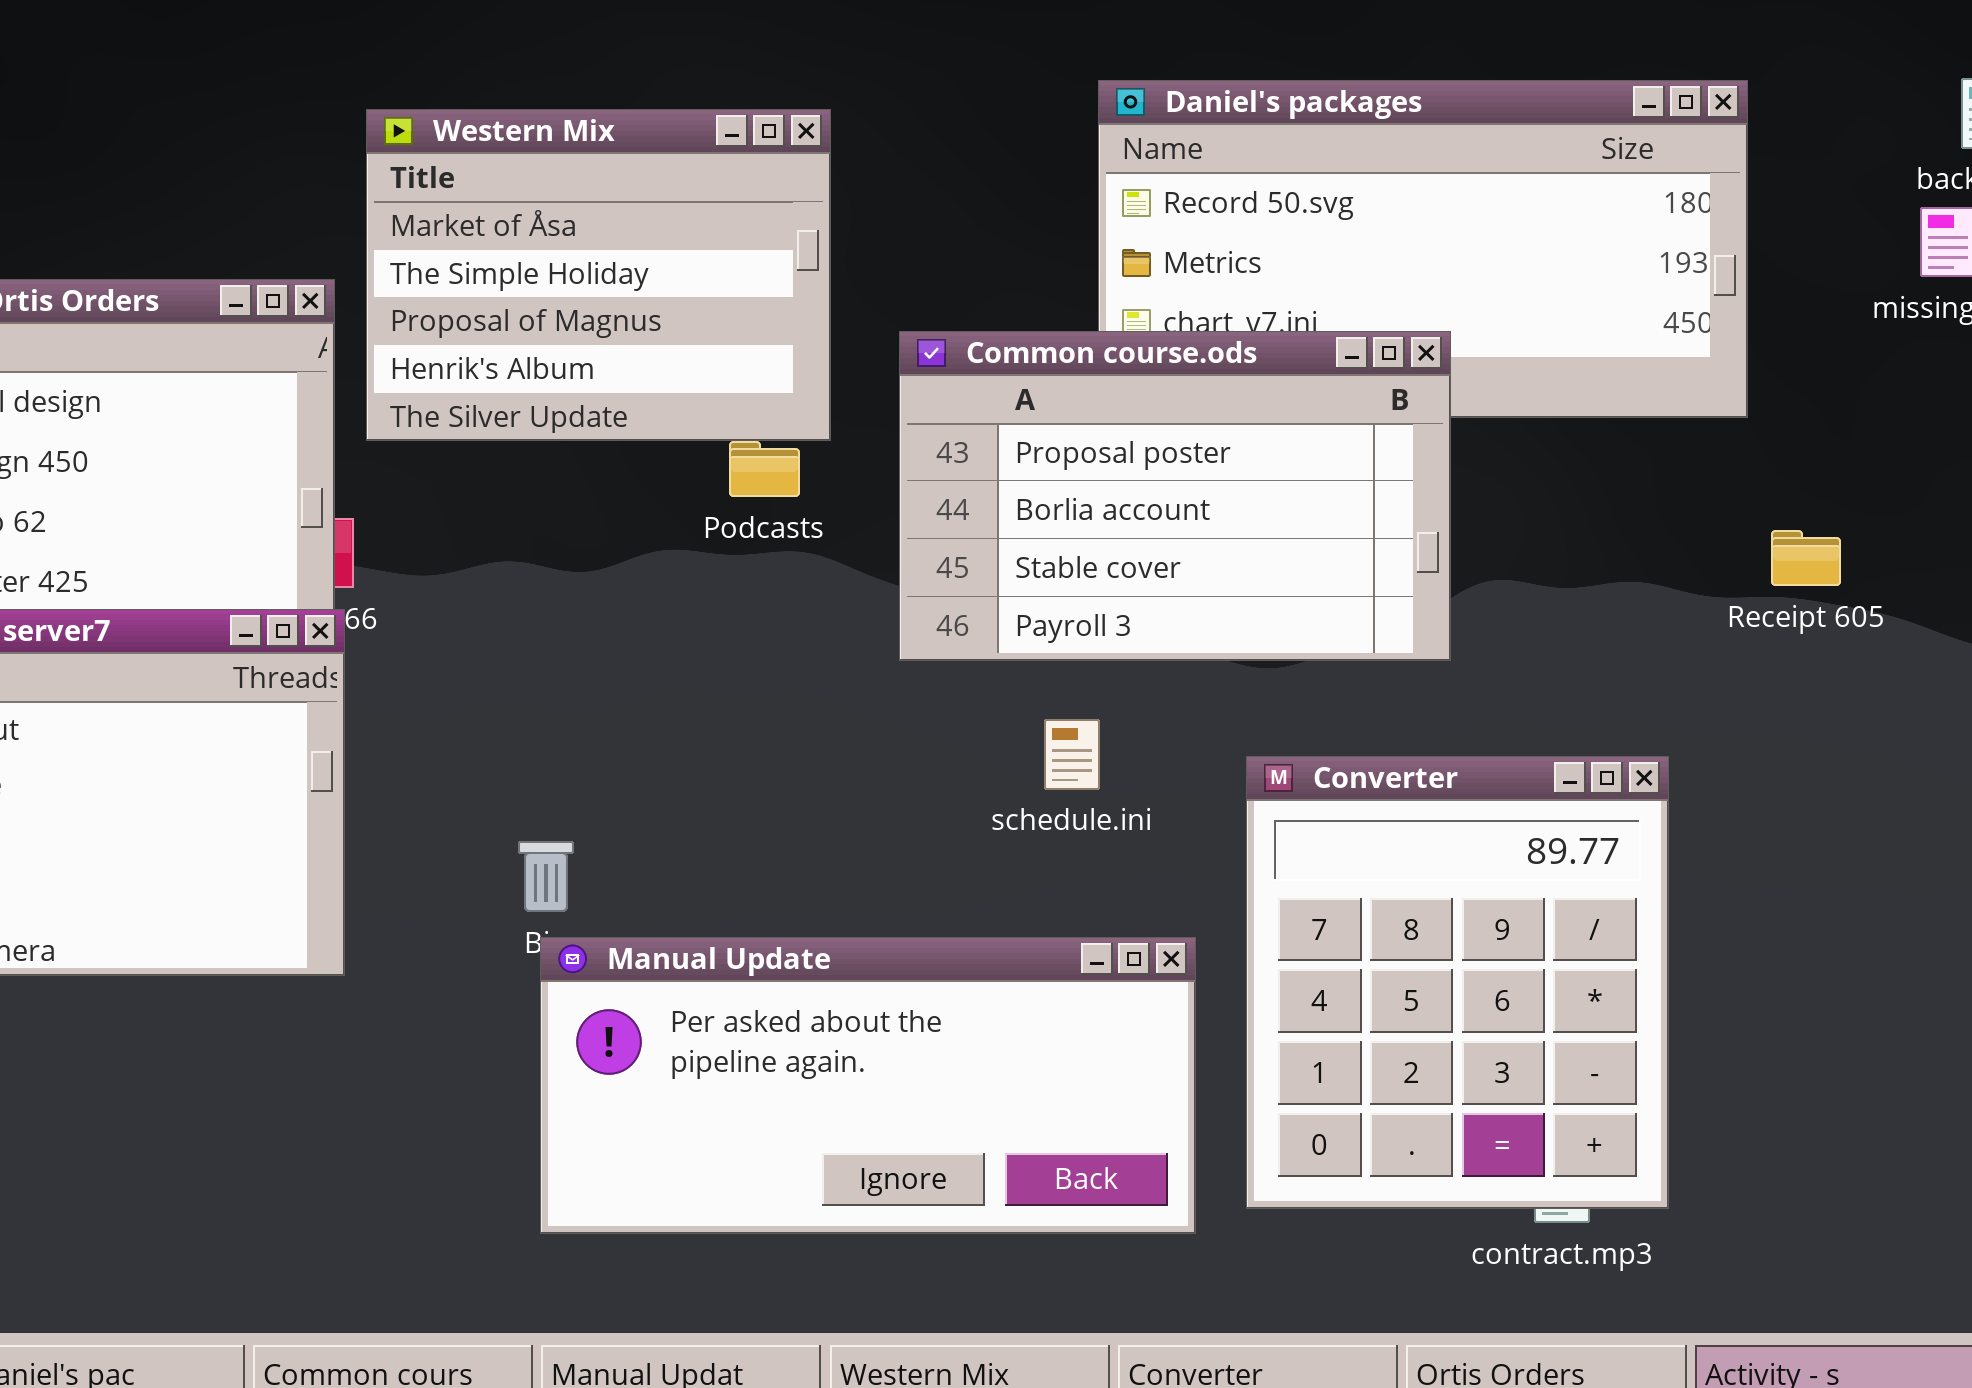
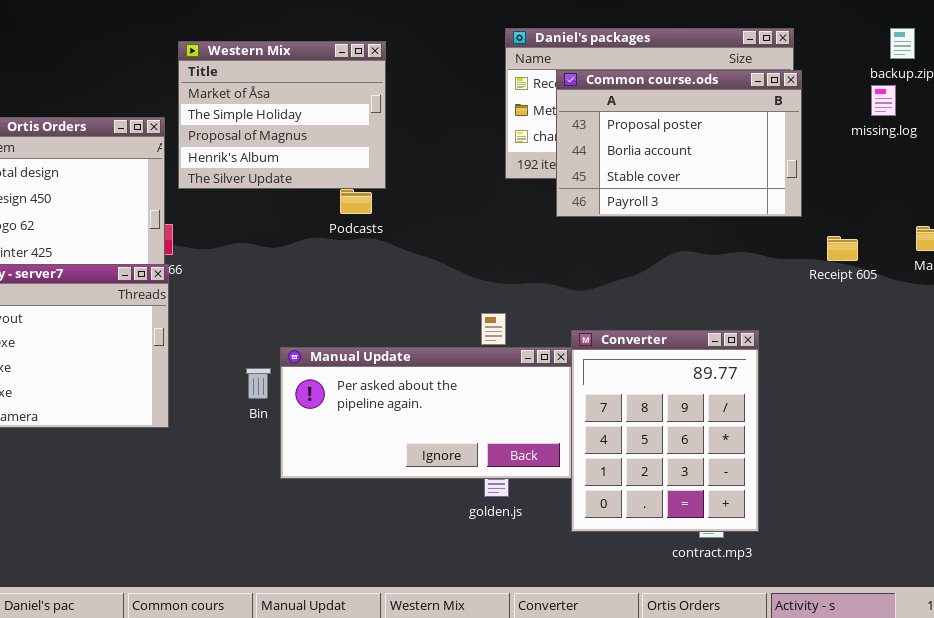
Common course.ods: [899,331,1451,661] -> [556,70,802,217], moved
Receipt 605: [1771,530,1841,586] -> [827,236,858,261], moved
Manual Update: [540,937,1196,1234] -> [280,347,572,479], moved

